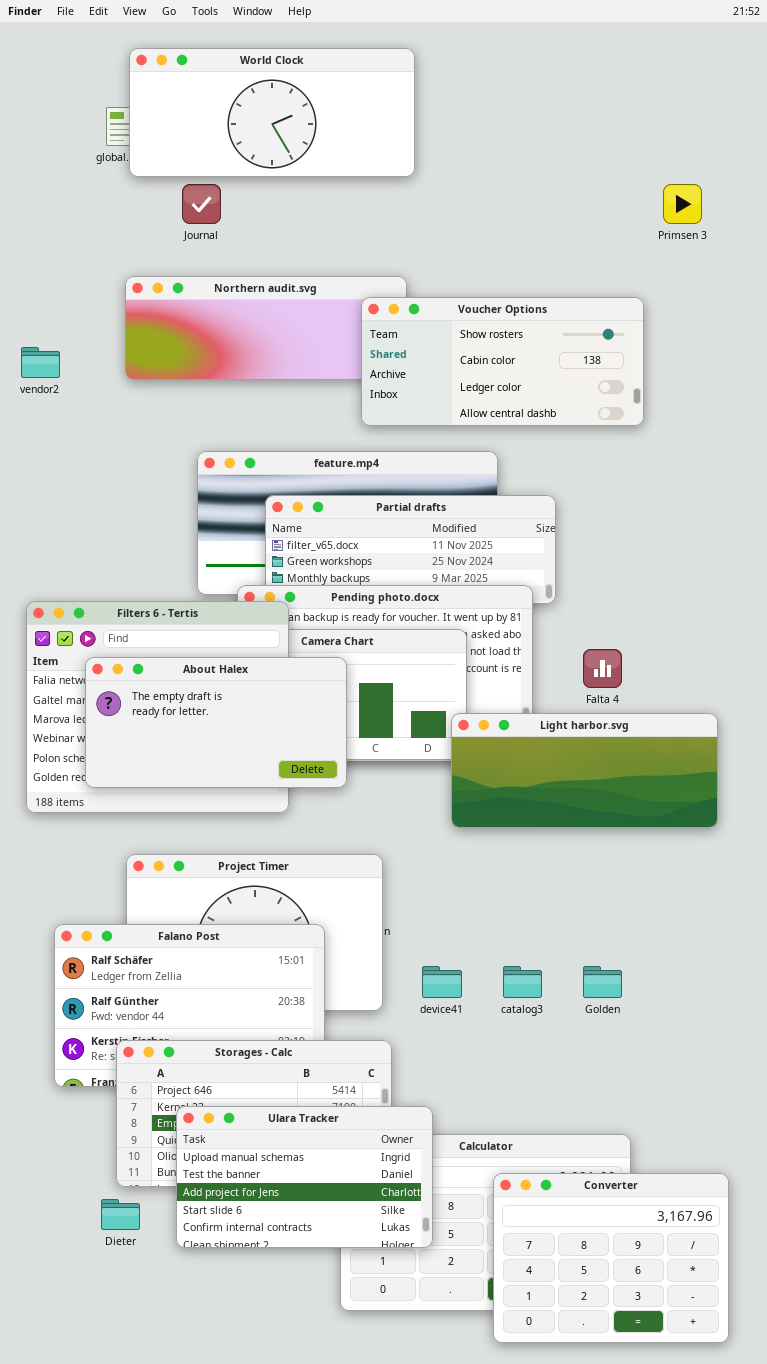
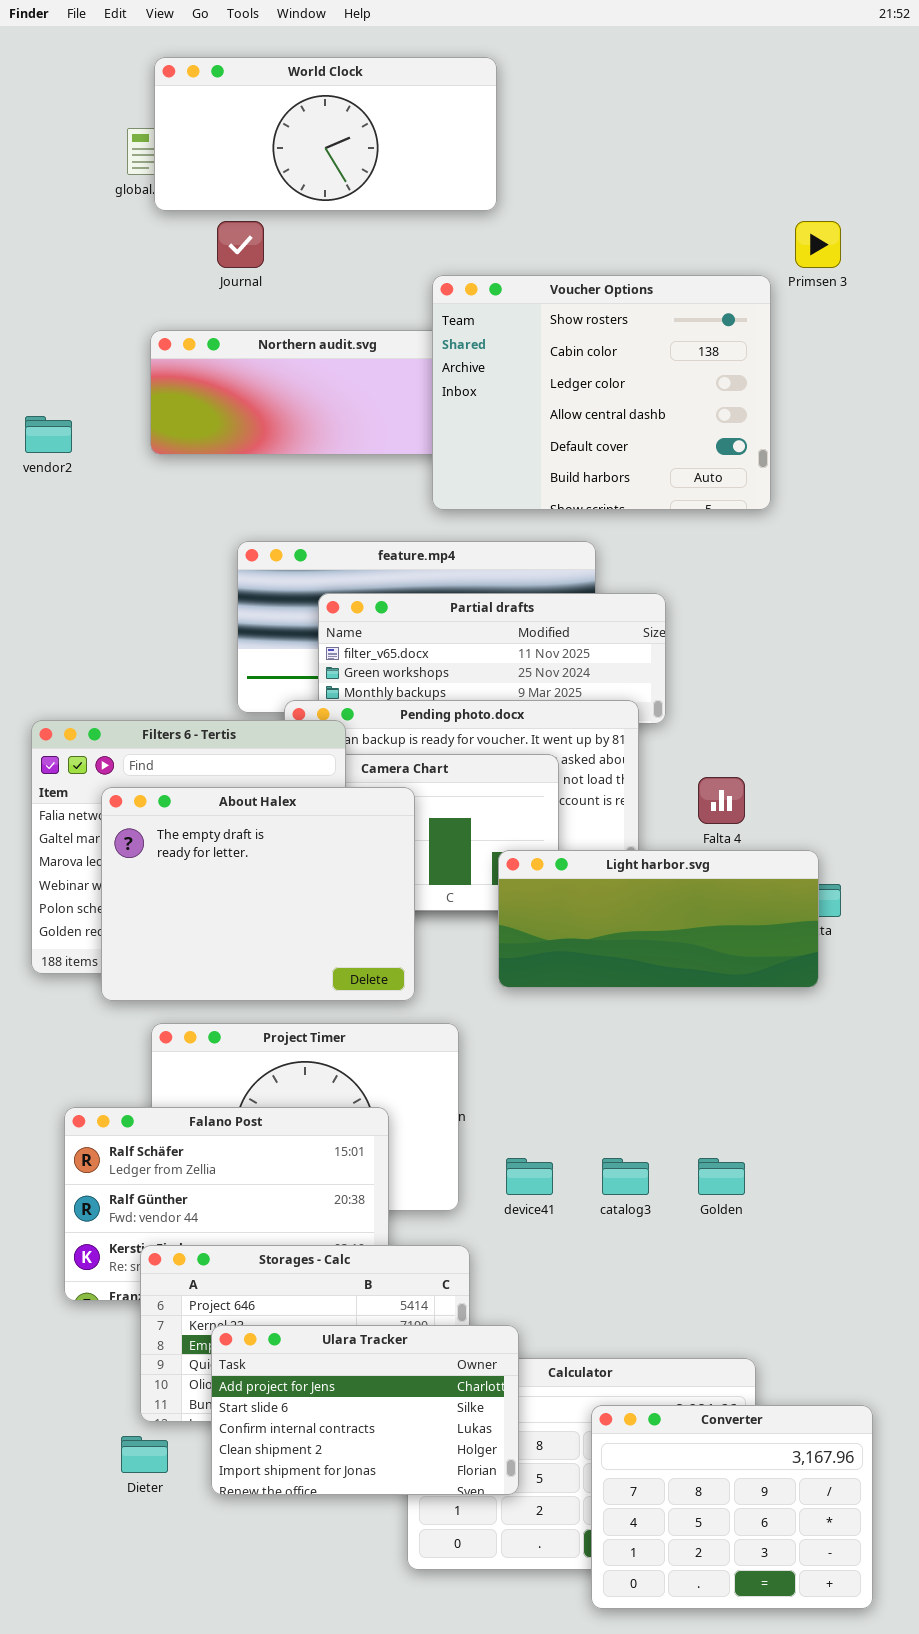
Voucher Options: [361,297,644,426] -> [432,275,771,510], resized
About Halex: [85,657,347,788] -> [101,787,415,1001], resized
Light harbor.svg: [451,713,718,828] -> [498,850,819,988], moved
Ulara Tracker: [176,1106,433,1248] -> [211,1325,519,1495], scrolled down 2 rows

